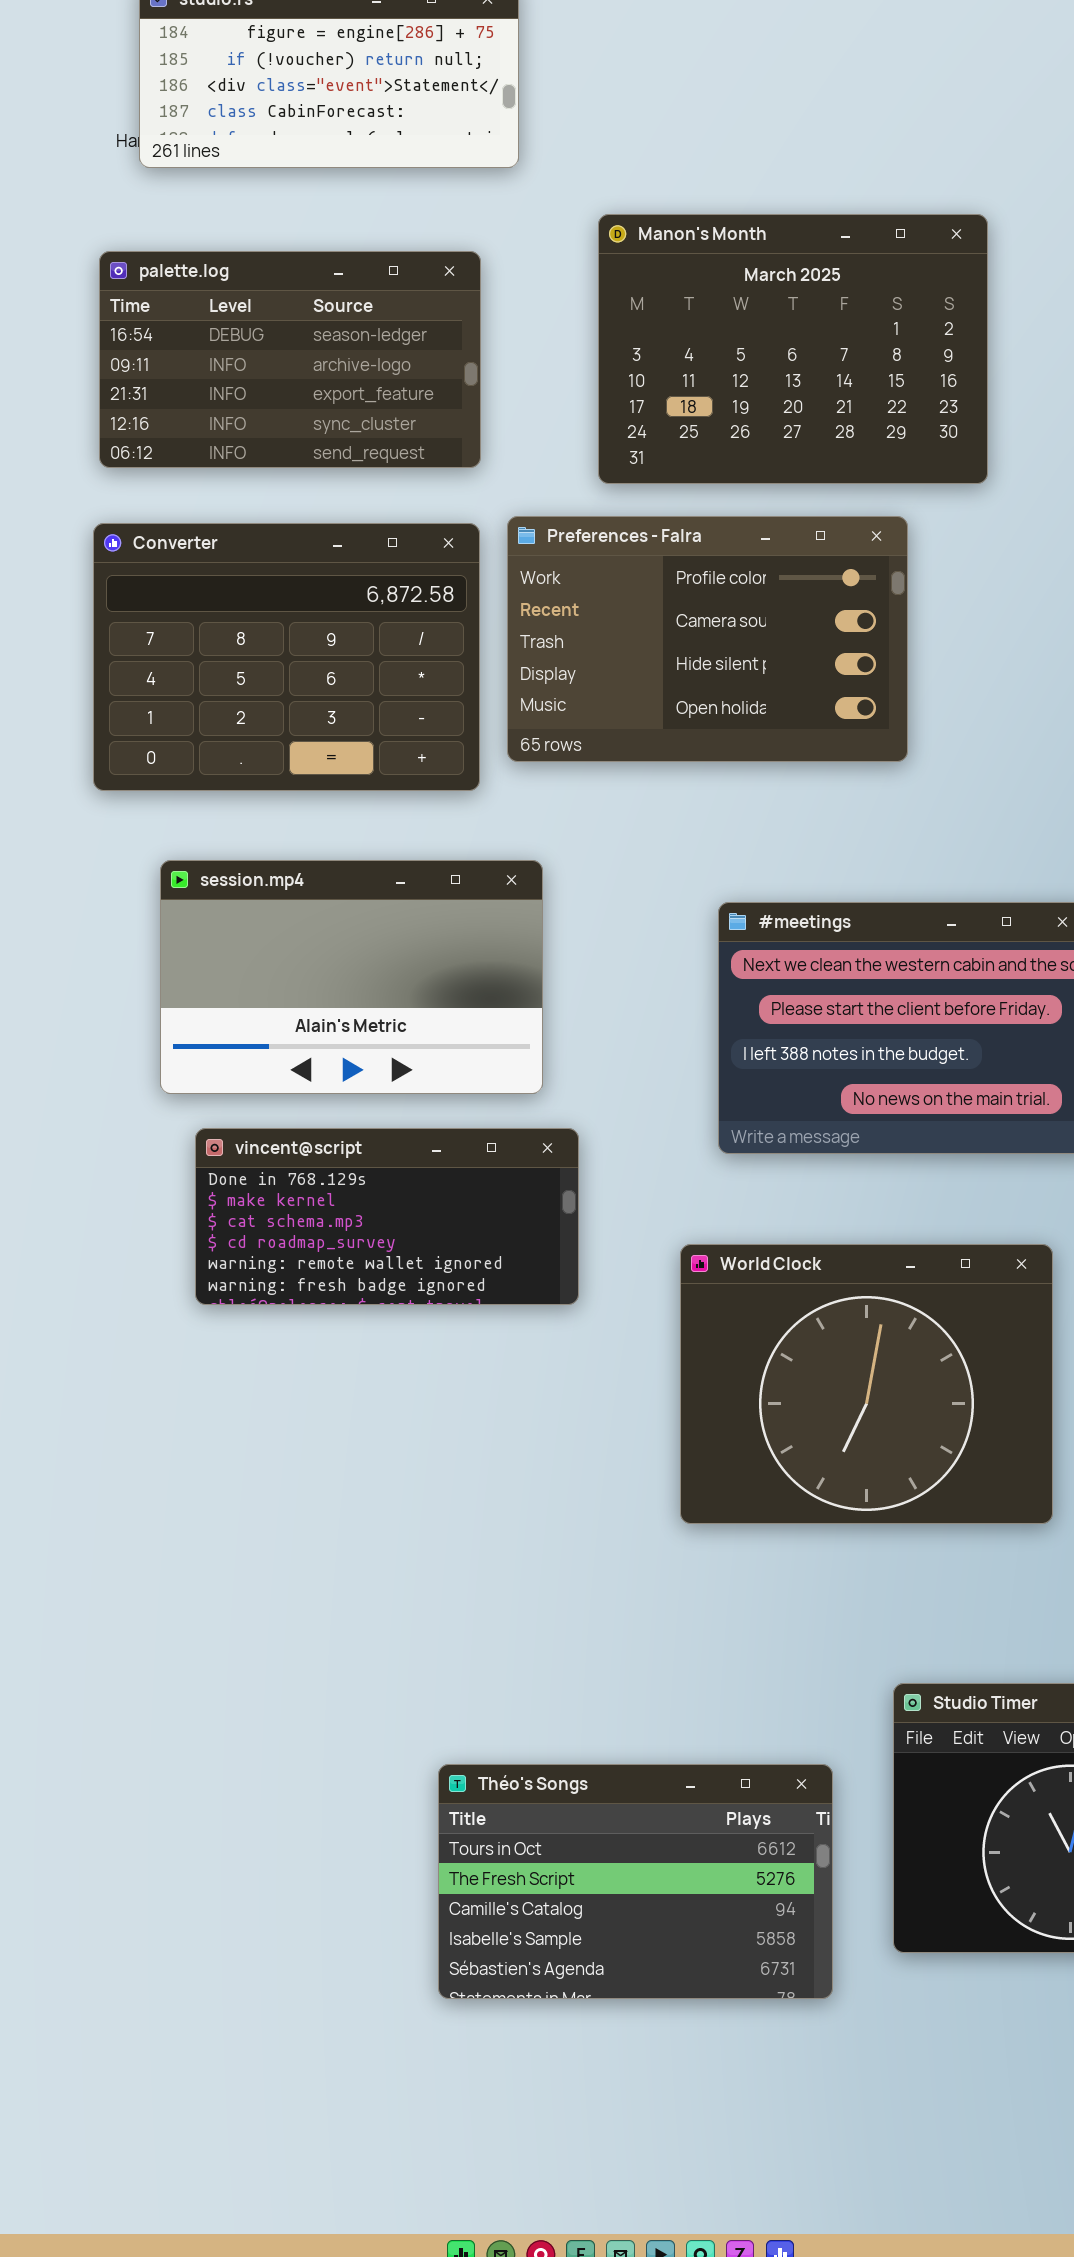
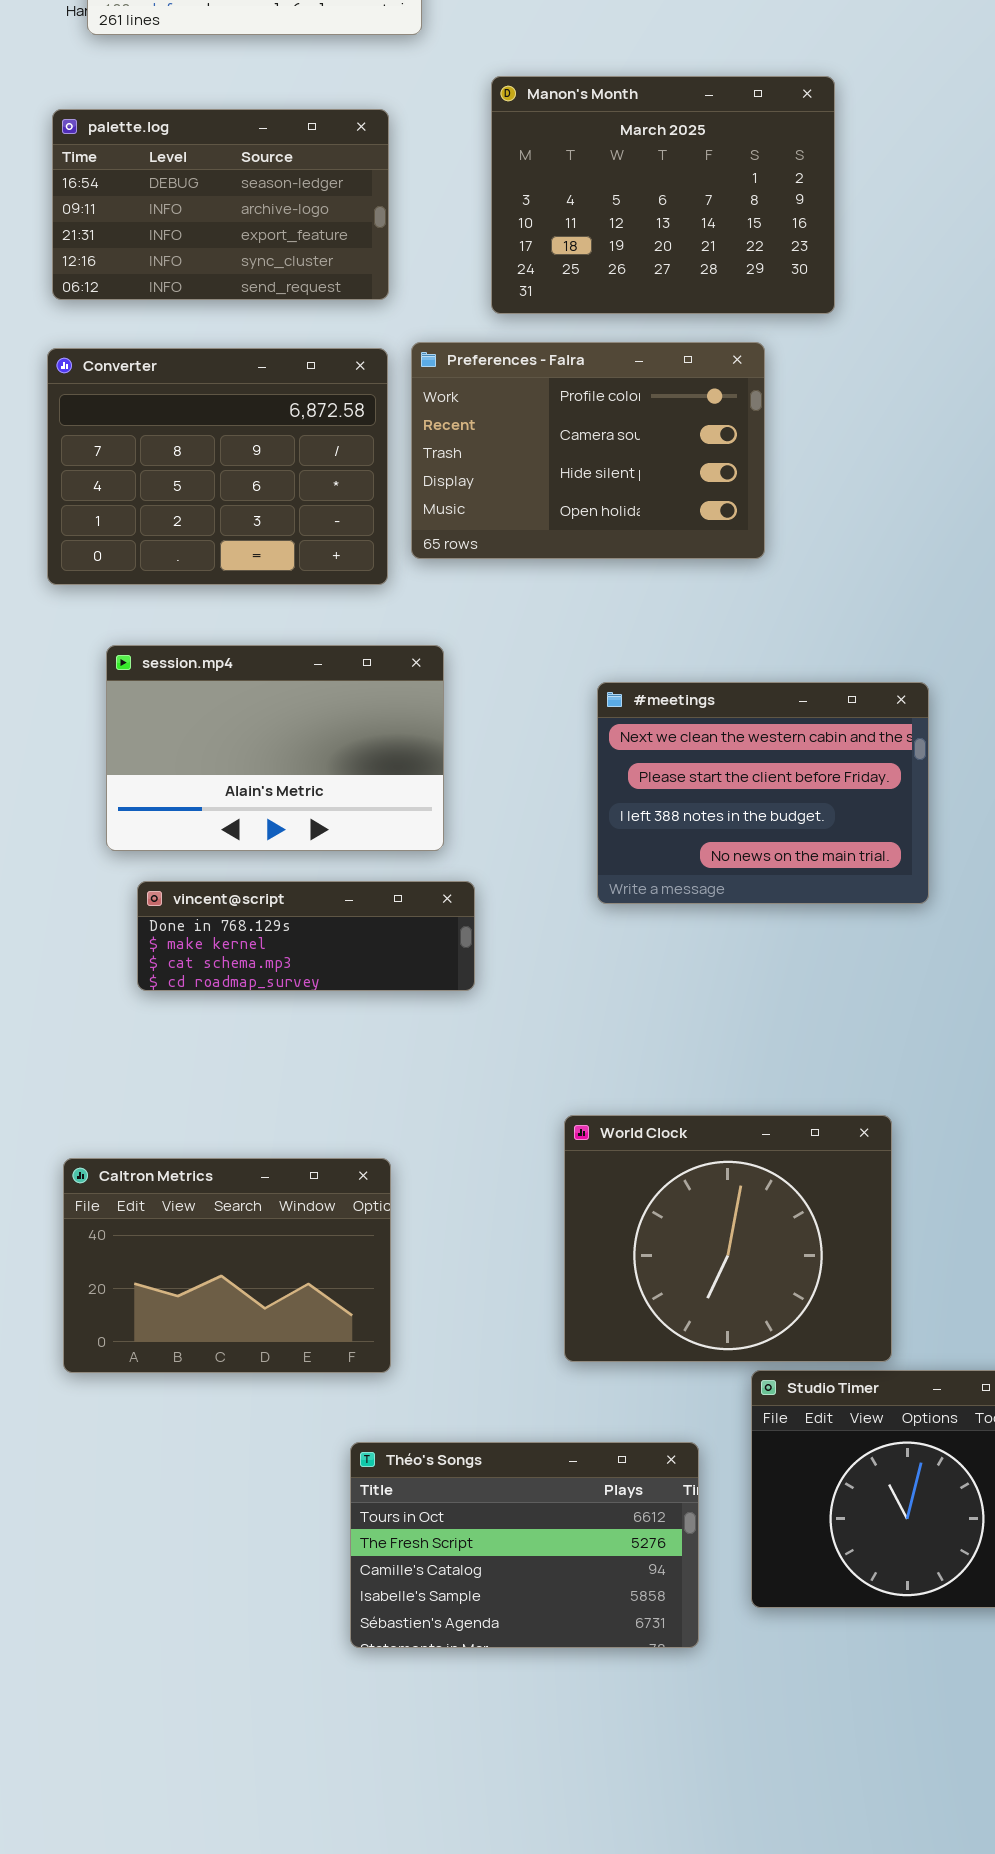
vincent@script: [195,1128,579,1305] -> [137,881,475,991], resized
World Clock: [680,1244,1053,1524] -> [564,1115,892,1362], moved
Caltron Metrics: none -> [63,1158,391,1373], opened

